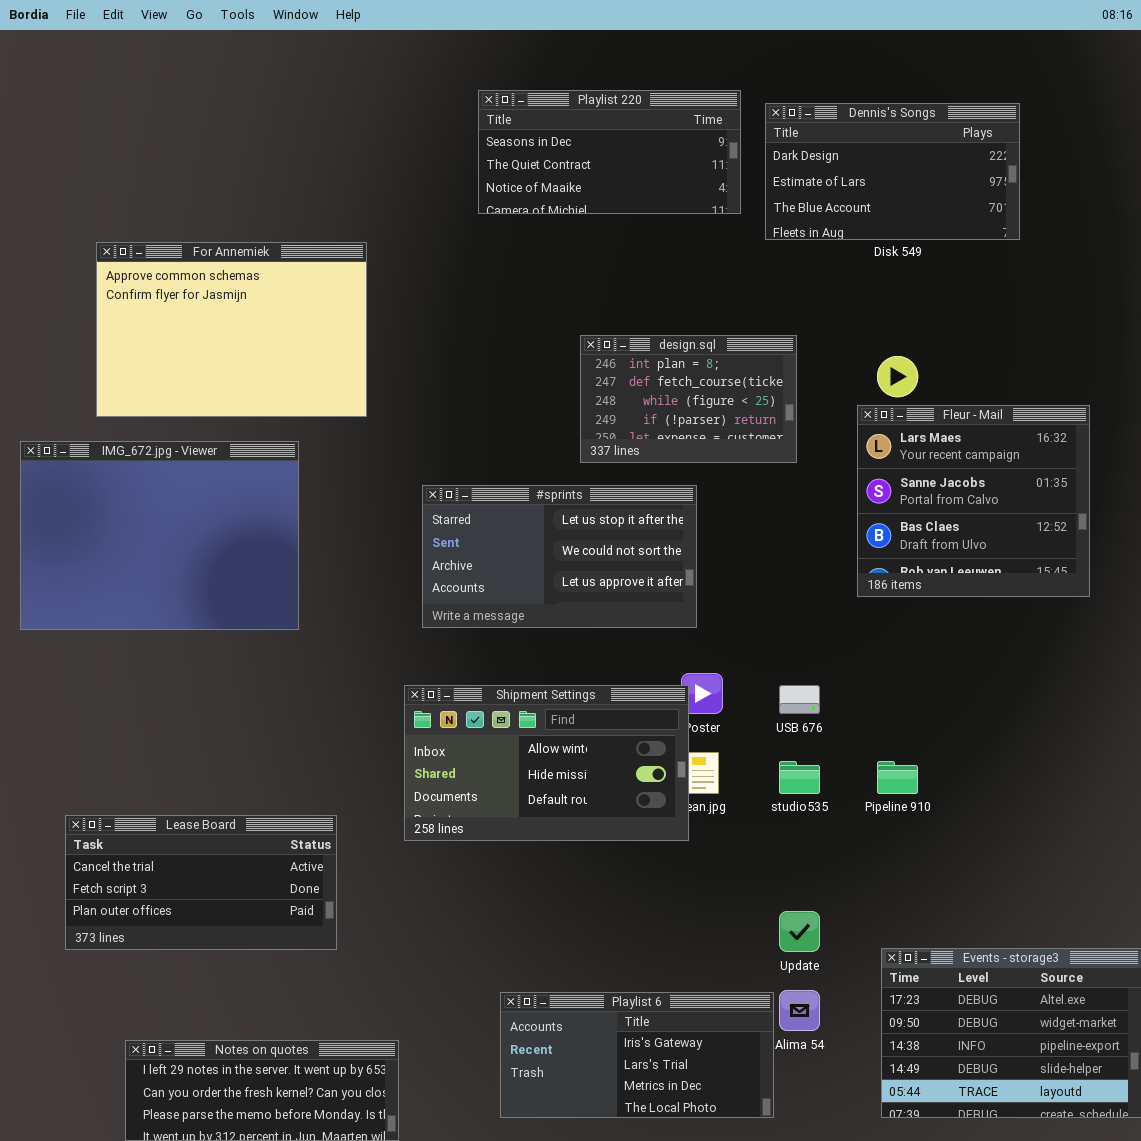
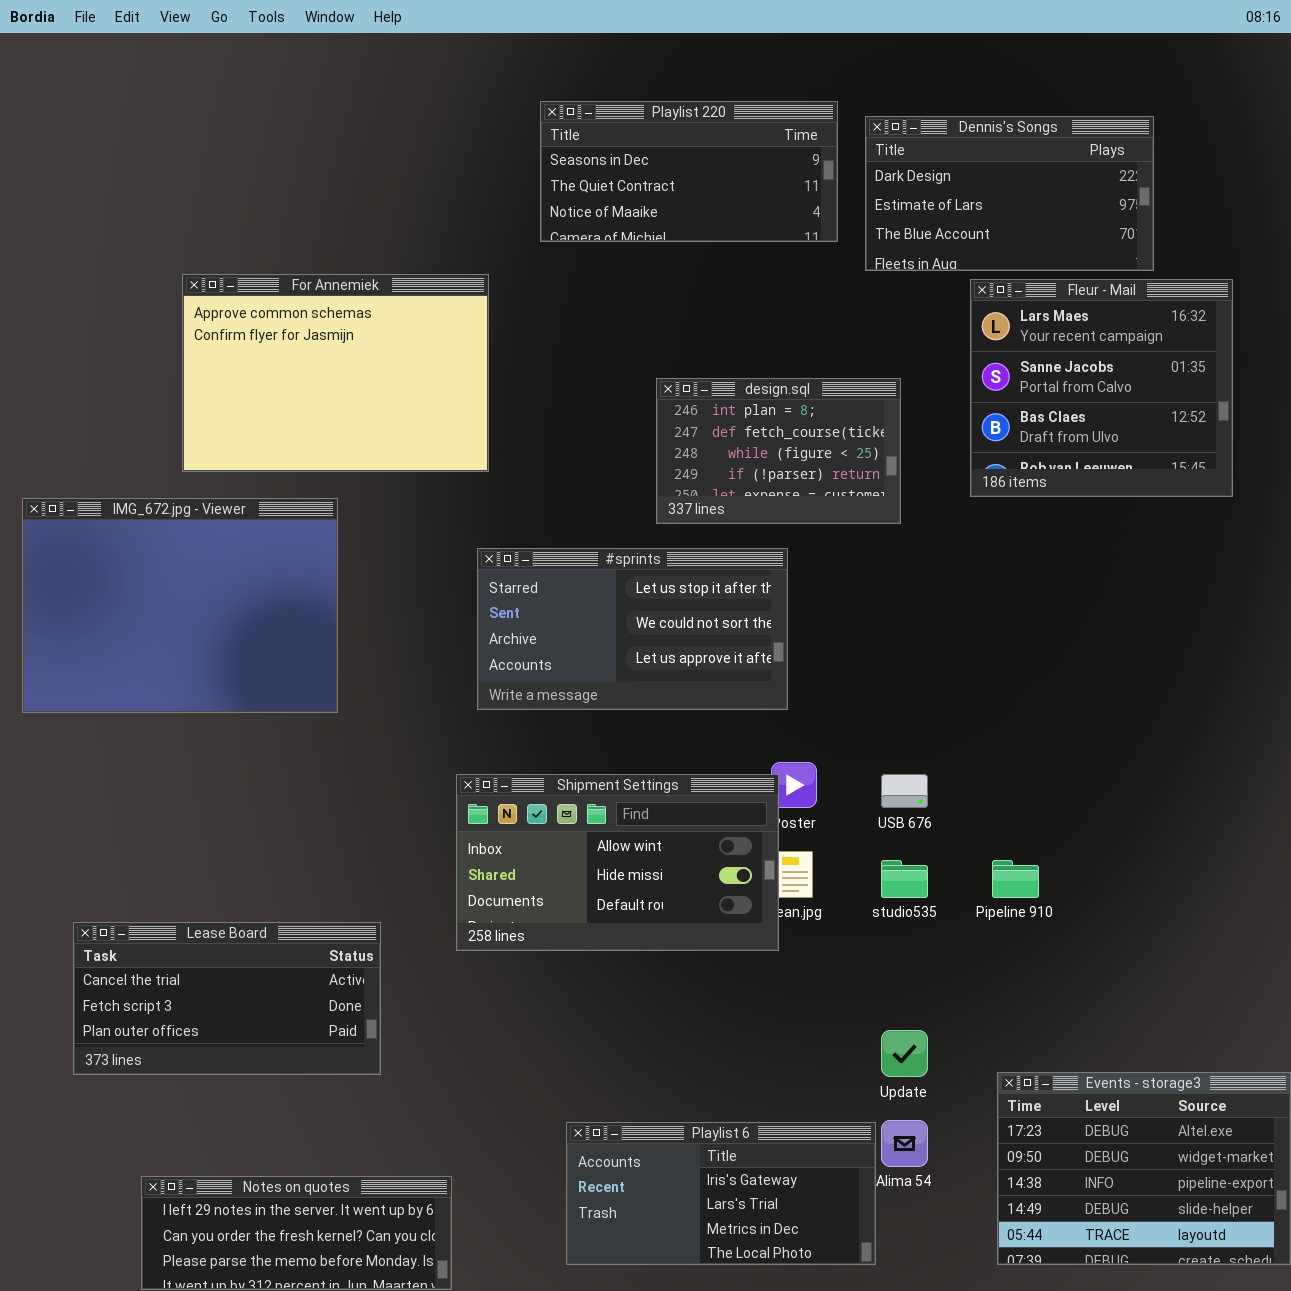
For Annemiek: [96,242,367,417] -> [182,274,489,472], moved
Fleur - Mail: [857,405,1090,597] -> [970,279,1233,497], moved

